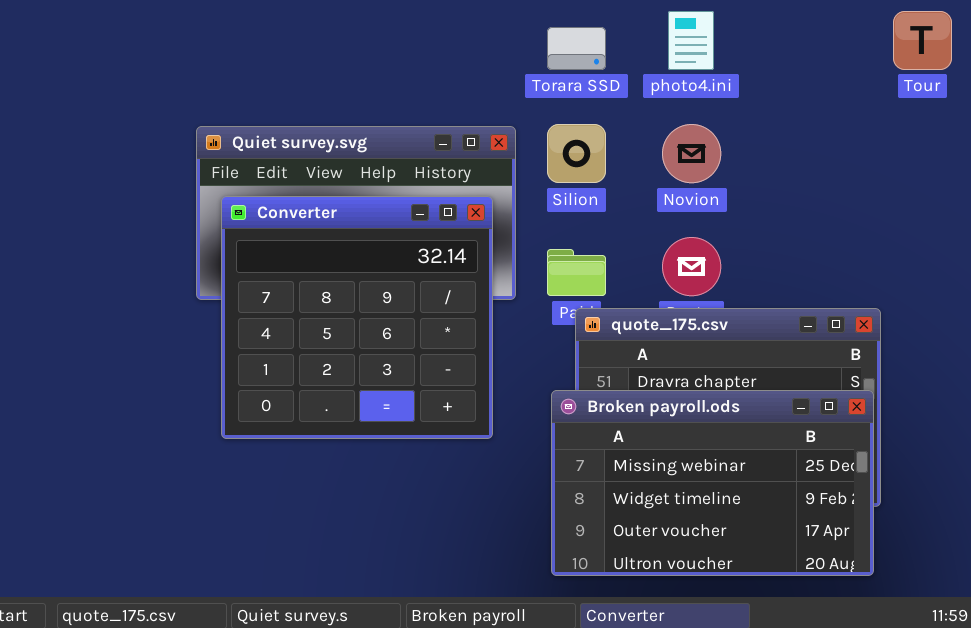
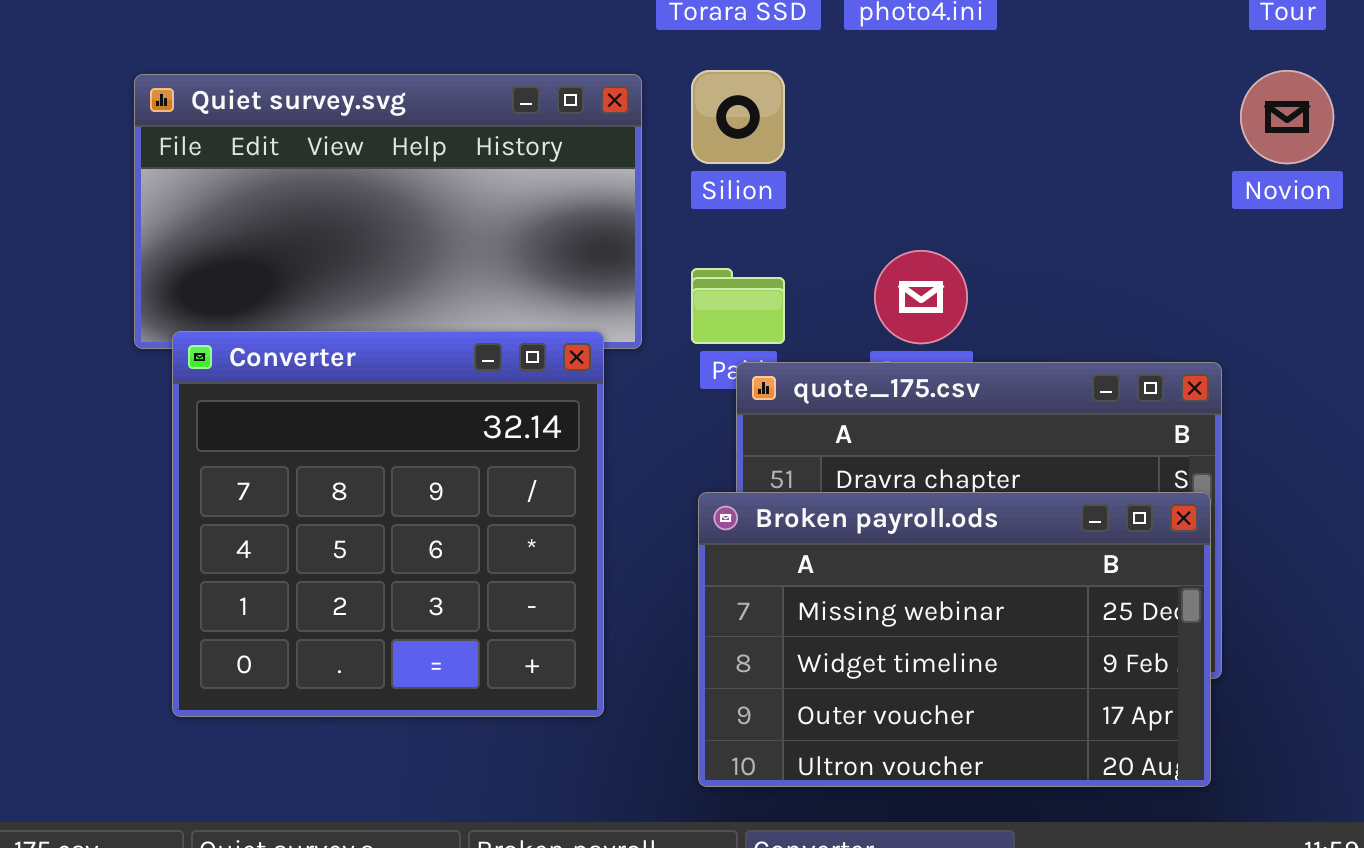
Novion: [662,124,721,183] -> [1240,70,1334,164], moved
Converter: [221,196,493,439] -> [172,331,604,717], moved

